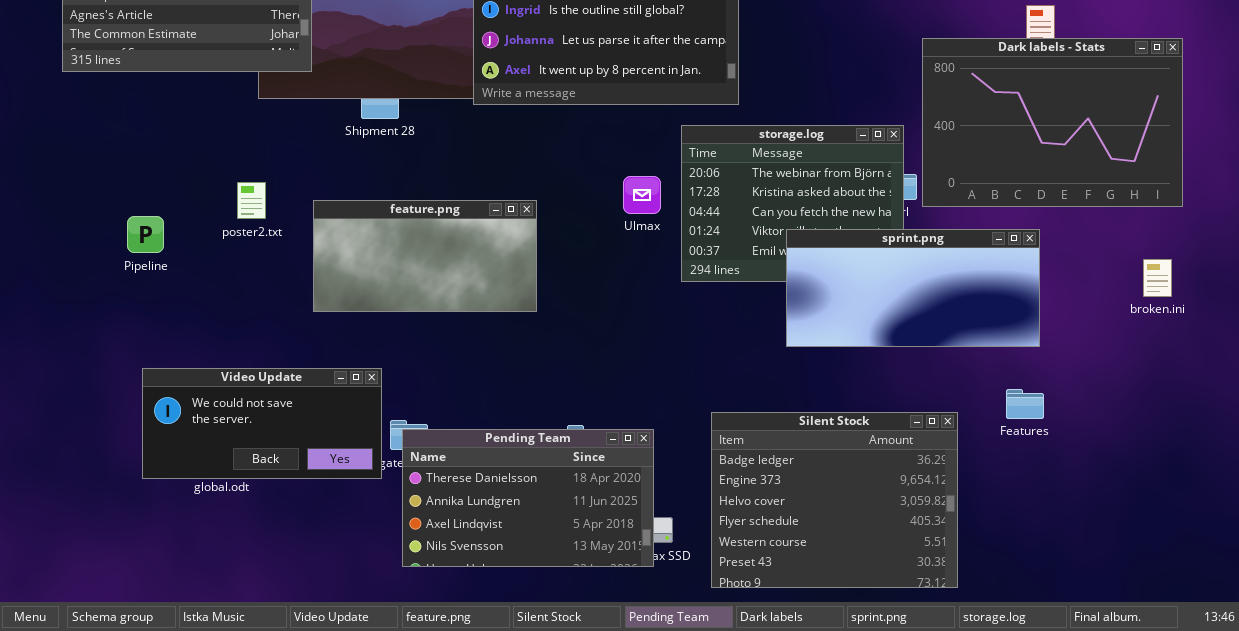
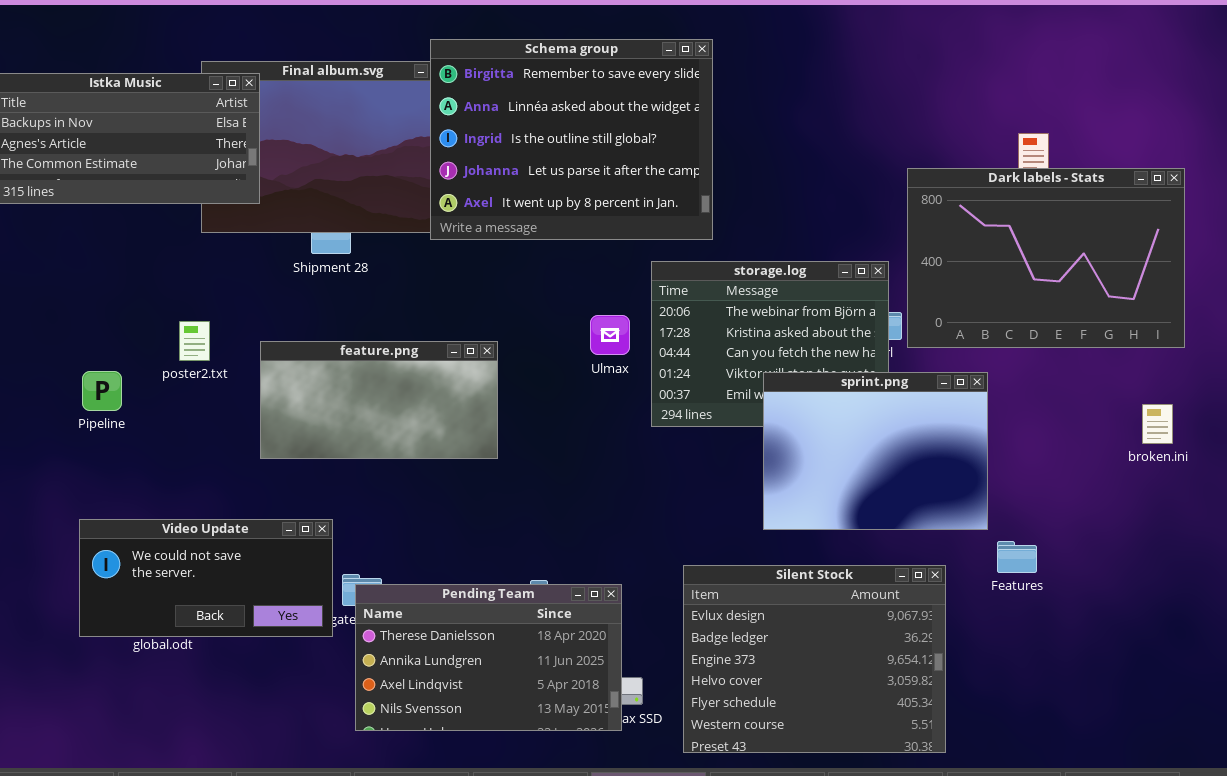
Pipeline: [127,216,164,253] -> [82,371,122,411], moved
sprint.png: [786,229,1040,347] -> [763,372,988,530], resized
Silent Stock: [711,412,958,588] -> [683,565,946,753], scrolled up 1 row

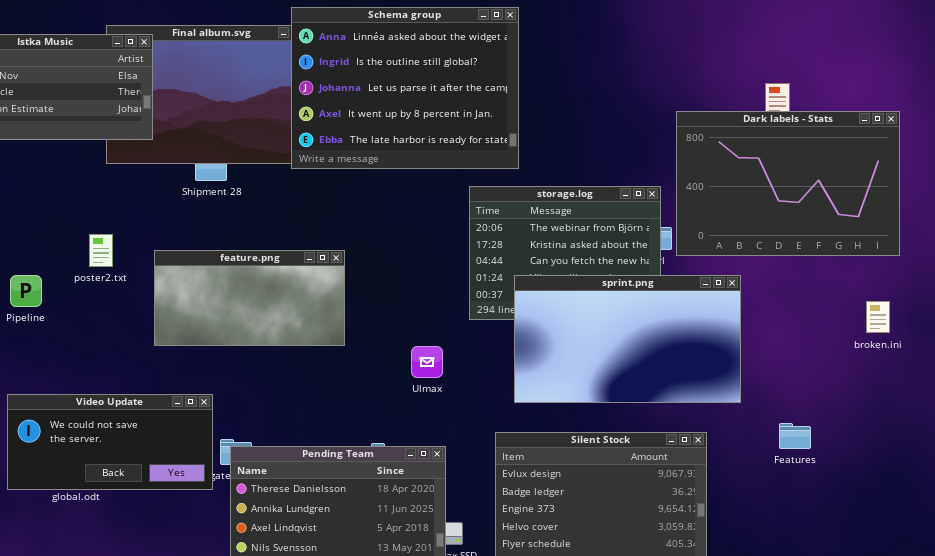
Schema group: [430,39,713,240] -> [291,7,519,169], scrolled down 1 row
Ulmax: [590,315,630,355] -> [411,346,443,378], moved
sprint.png: [763,372,988,530] -> [514,275,741,403], resized
Features: [997,541,1037,573] -> [779,423,811,449], moved

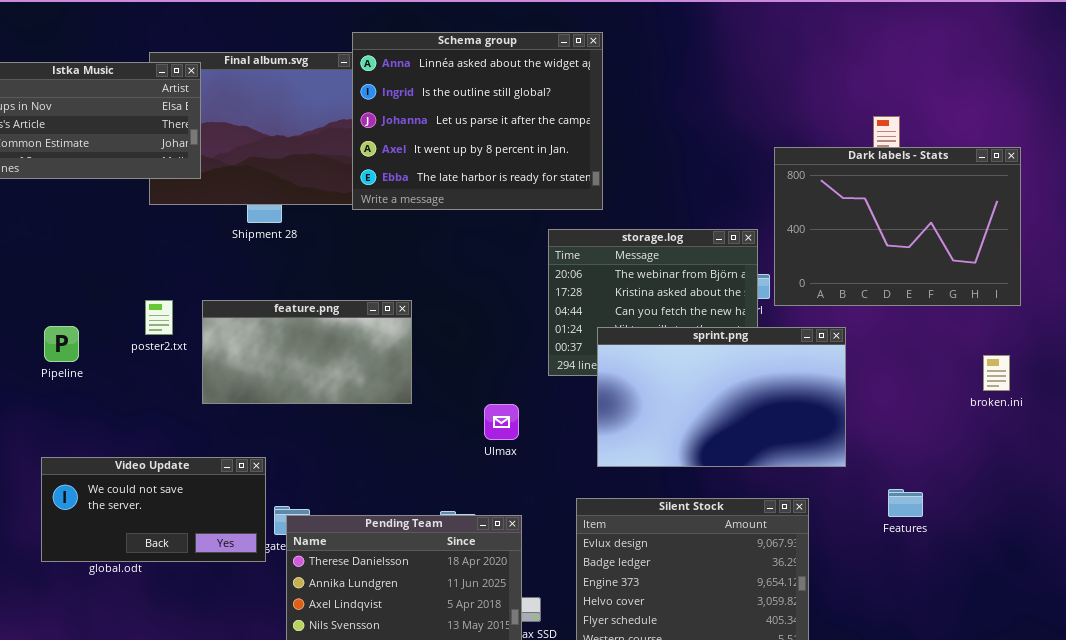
poster2.txt: [89,234,113,267] -> [145,300,173,335], moved

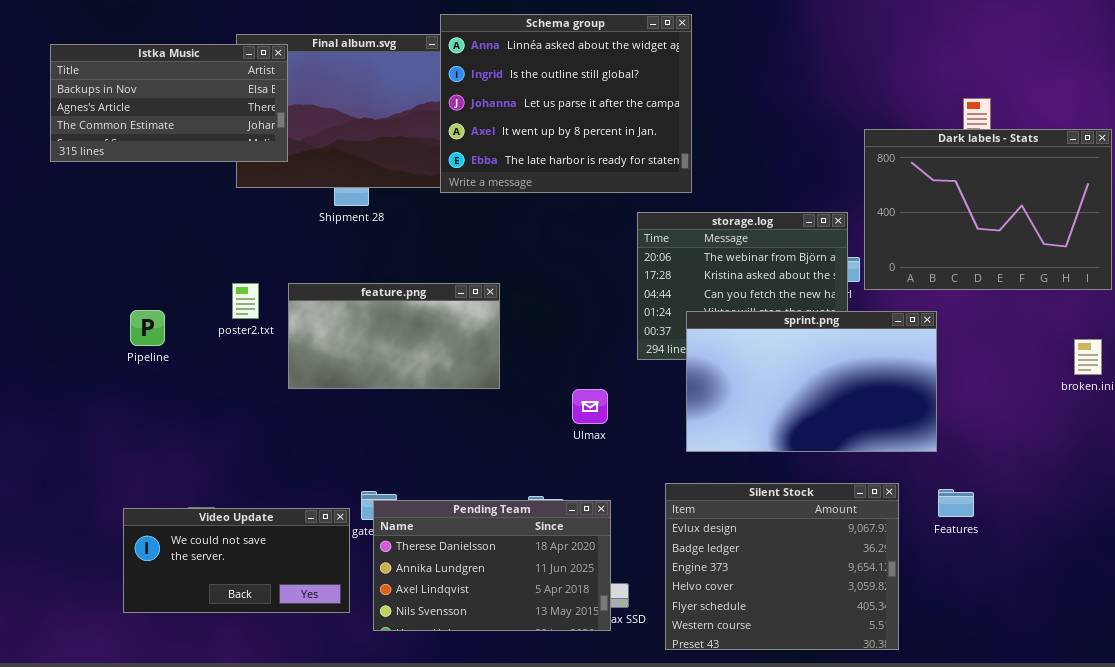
Video Update: [41,457,266,562] -> [123,508,350,613], moved
Features: [888,489,923,517] -> [938,489,974,517], moved

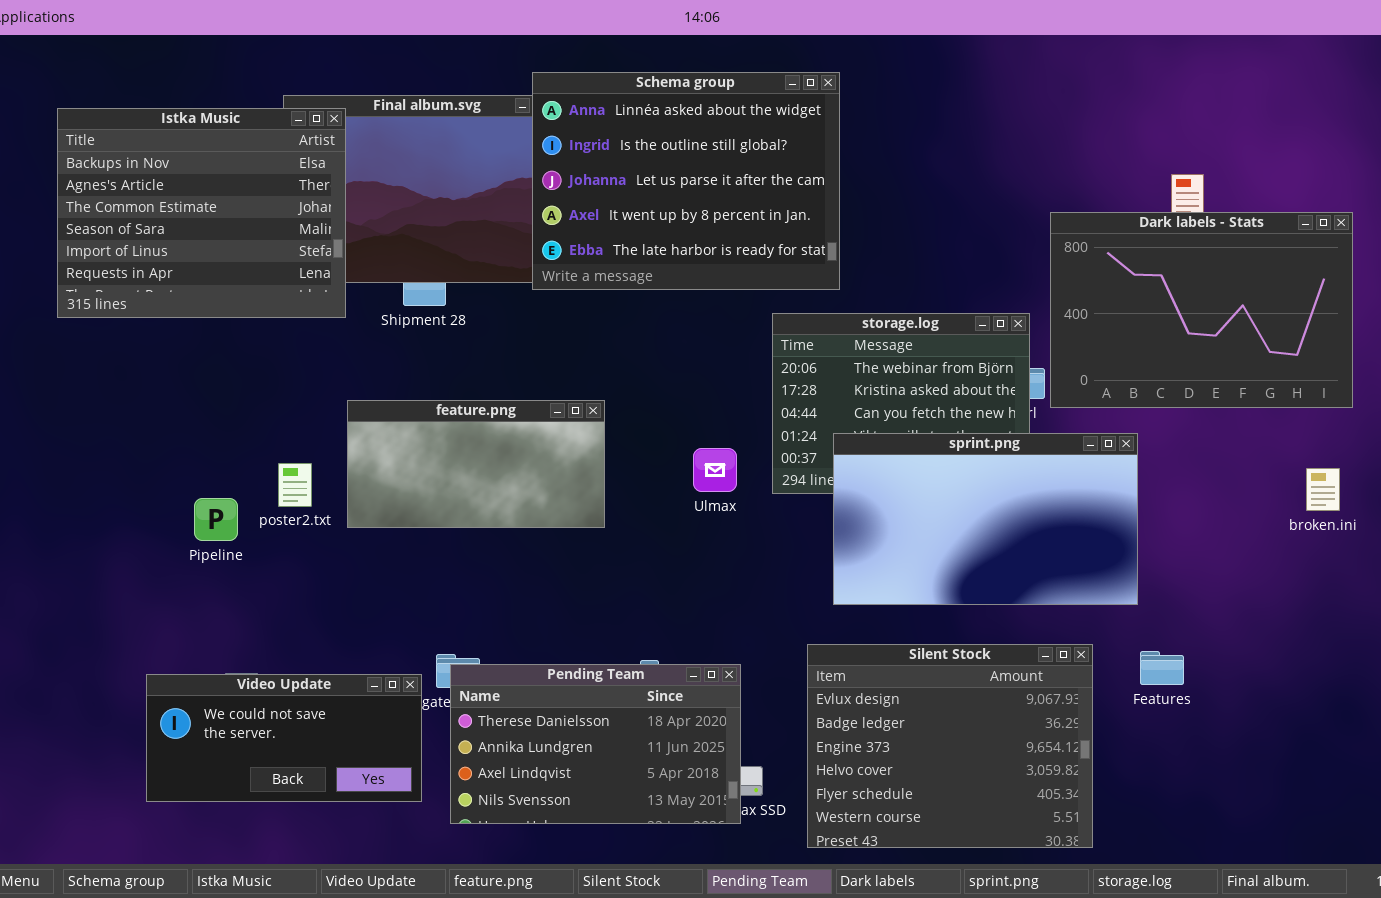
Istka Music: [50,44,288,162] -> [57,108,346,318], resized
poster2.txt: [232,283,259,319] -> [278,463,312,507], moved
Pipeline: [130,310,165,346] -> [194,498,238,541], moved
Ulmax: [572,389,608,424] -> [693,448,737,492], moved

